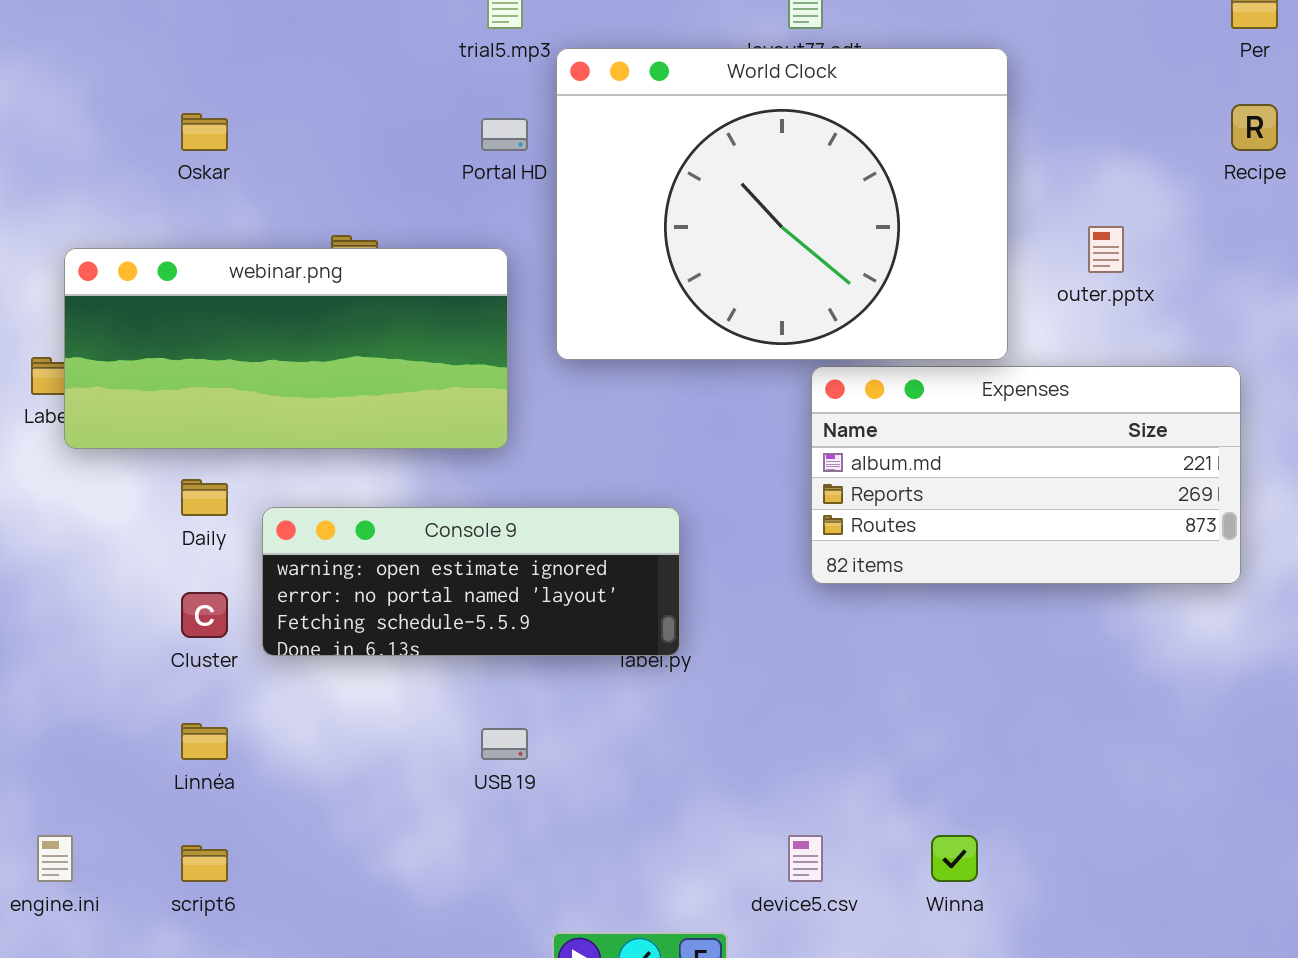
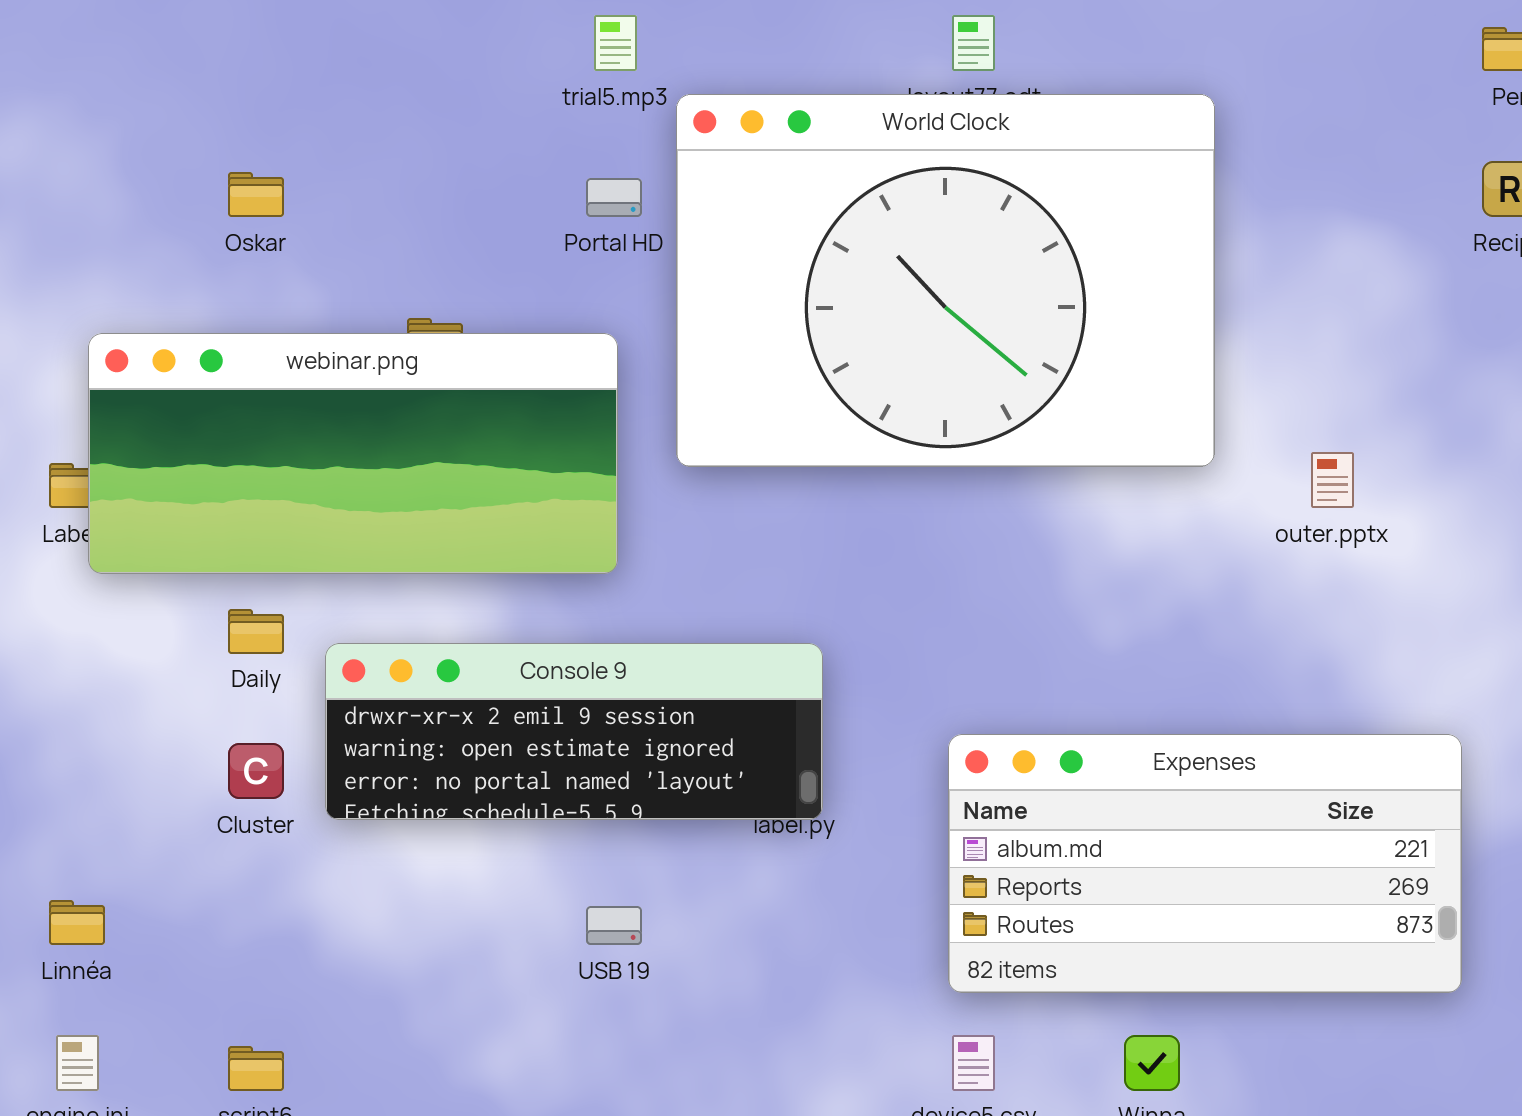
outer.pptx: [1088,226,1124,273] -> [1311,452,1354,508], moved
Expenses: [811,366,1241,584] -> [948,734,1462,993], moved
Console 9: [262,507,680,656] -> [325,643,823,820], scrolled up 1 row
Linnéa: [181,723,228,760] -> [49,900,105,945], moved

